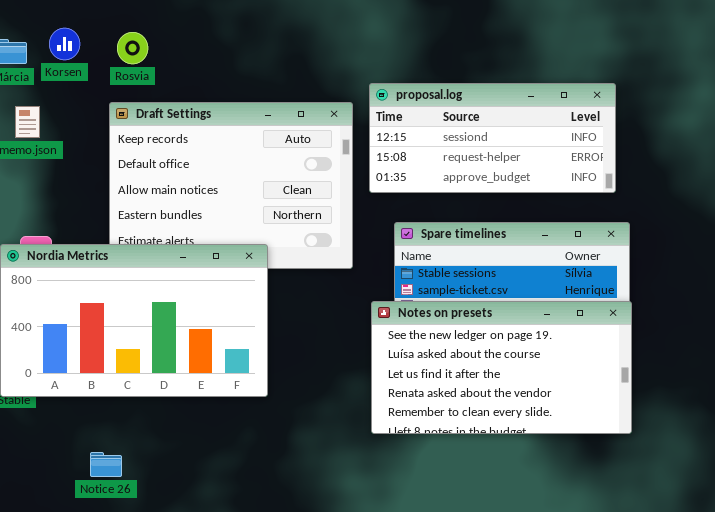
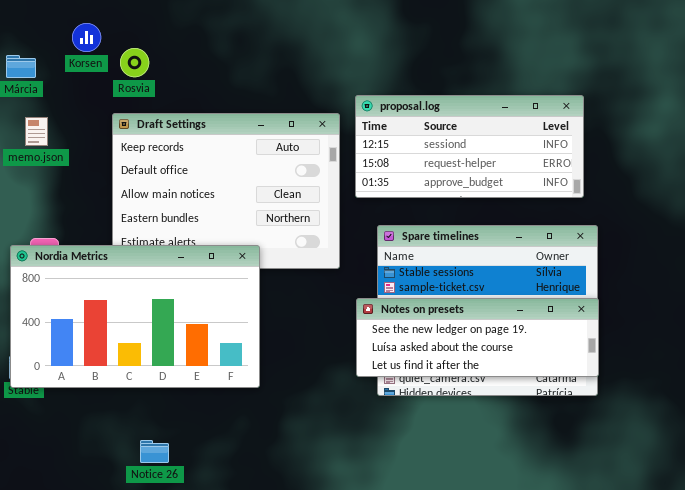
Korsen: [49,28,80,60] -> [72,23,101,52], moved
Notes on presets: [371,301,632,434] -> [356,298,599,377], resized
Notice 26: [90,452,122,477] -> [140,440,169,463], moved

